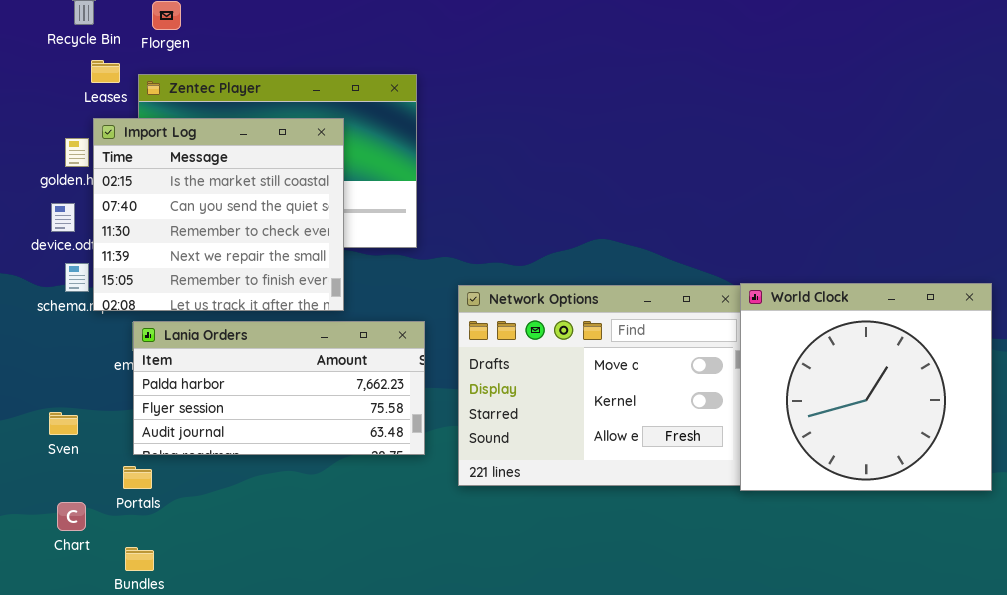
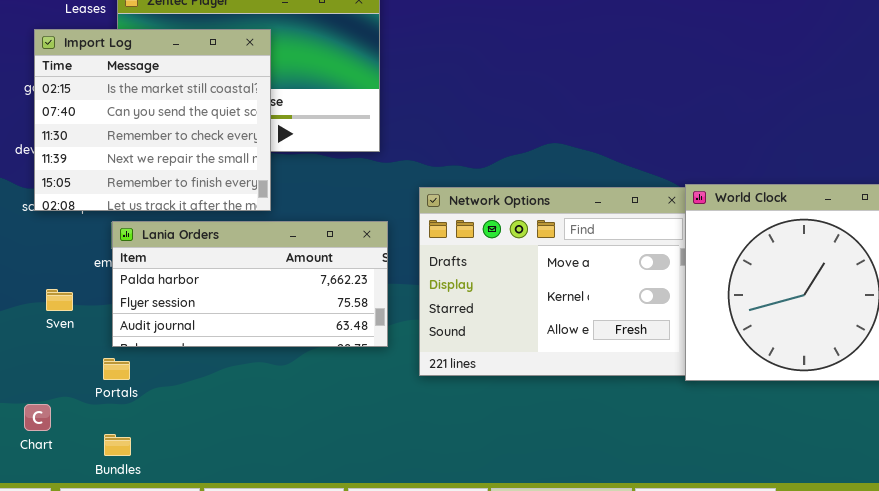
Import Log: [93,118,344,311] -> [34,29,271,211], moved
Sven: [49,412,78,435] -> [46,289,73,311], moved
Chart: [57,502,86,531] -> [24,404,51,431], moved

